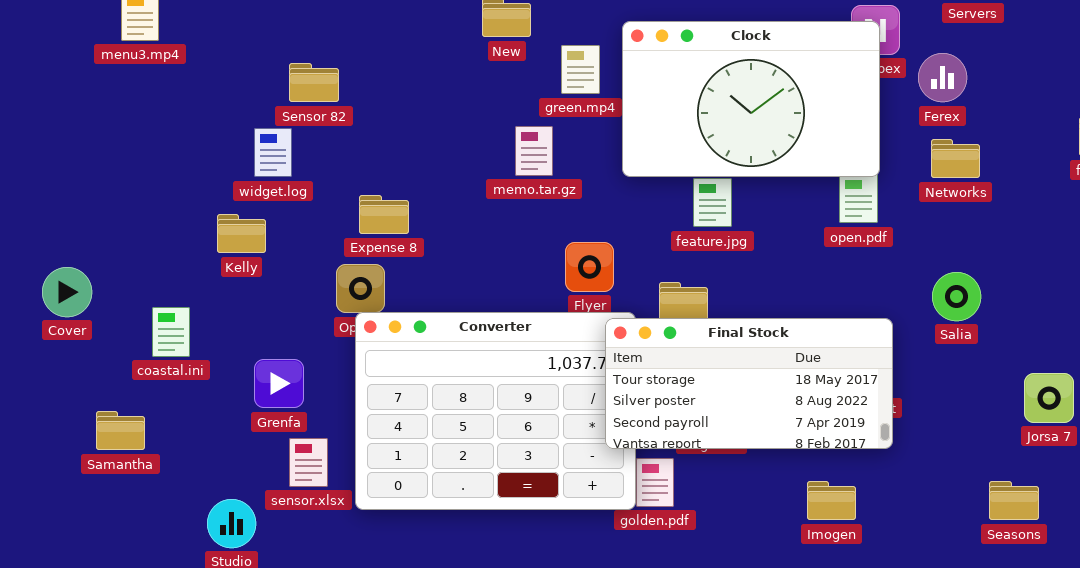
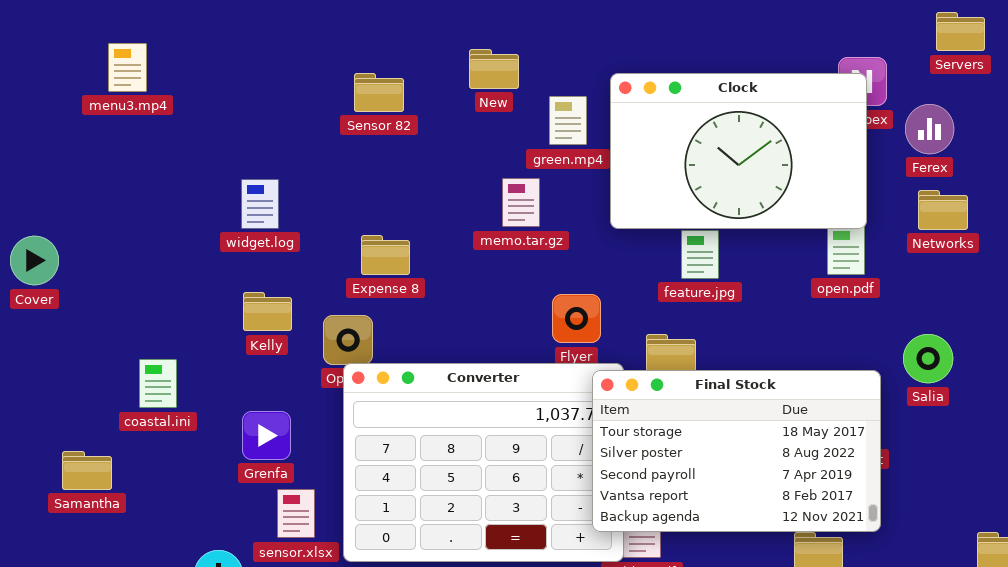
Sensor 82: [289,63,339,102] -> [354,73,404,112], moved
Expense 8: [359,195,409,234] -> [361,235,410,275], moved
Kelly: [217,214,266,253] -> [243,292,292,331], moved
Cover: [42,267,92,317] -> [10,236,59,285], moved
Salia: [932,272,981,321] -> [903,334,953,383], moved
Final Stock: [605,318,893,449] -> [592,370,881,532], resized
Samantha: [96,411,145,450] -> [62,451,112,490], moved

